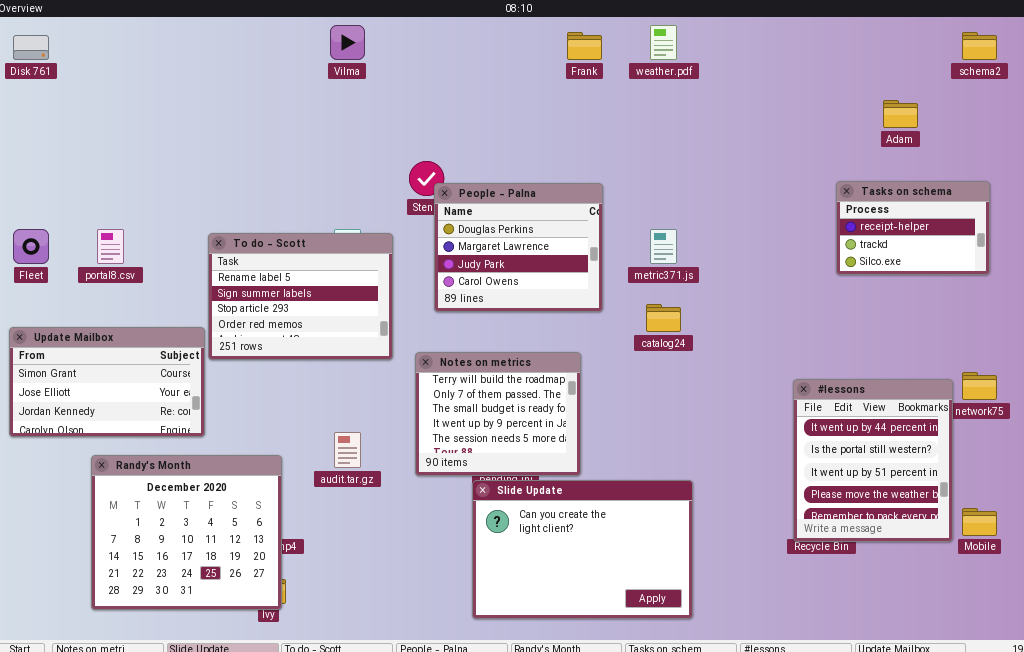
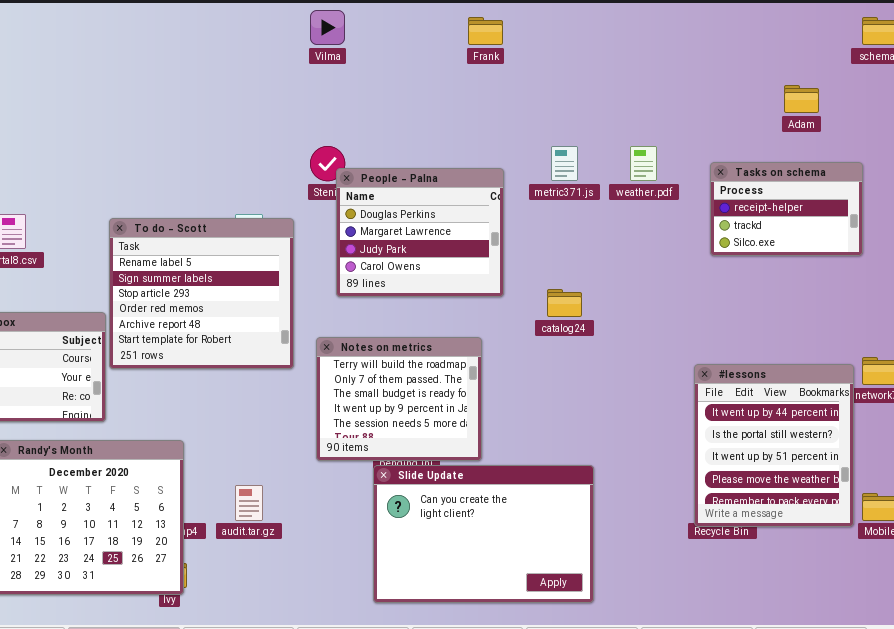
Vilma: [330,25,365,60] -> [310,10,345,45], moved
weather.pdf: [650,25,677,60] -> [630,146,657,181], moved
Tasks on schema: [836,181,990,275] -> [710,162,863,256], moved
metric371.js: [650,229,677,264] -> [551,146,578,181], moved
To do - Scott: [208,233,393,360] -> [109,218,294,369], resized
audit.tar.gz: [334,432,361,468] -> [235,485,263,521], moved

